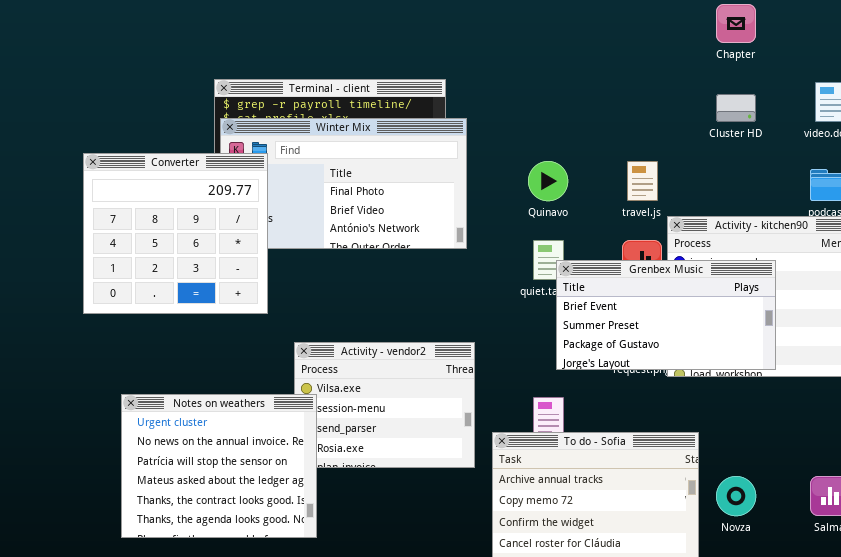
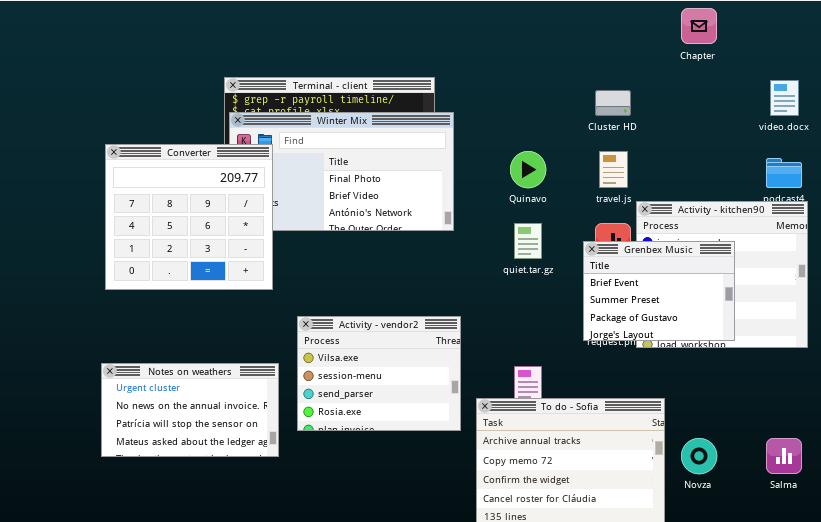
Cluster HD: [716,94,756,122] -> [595,90,631,116], moved
Grenbex Music: [556,260,776,370] -> [583,241,735,341], resized
Notes on weathers: [121,394,317,538] -> [101,363,279,457], moved, resized

